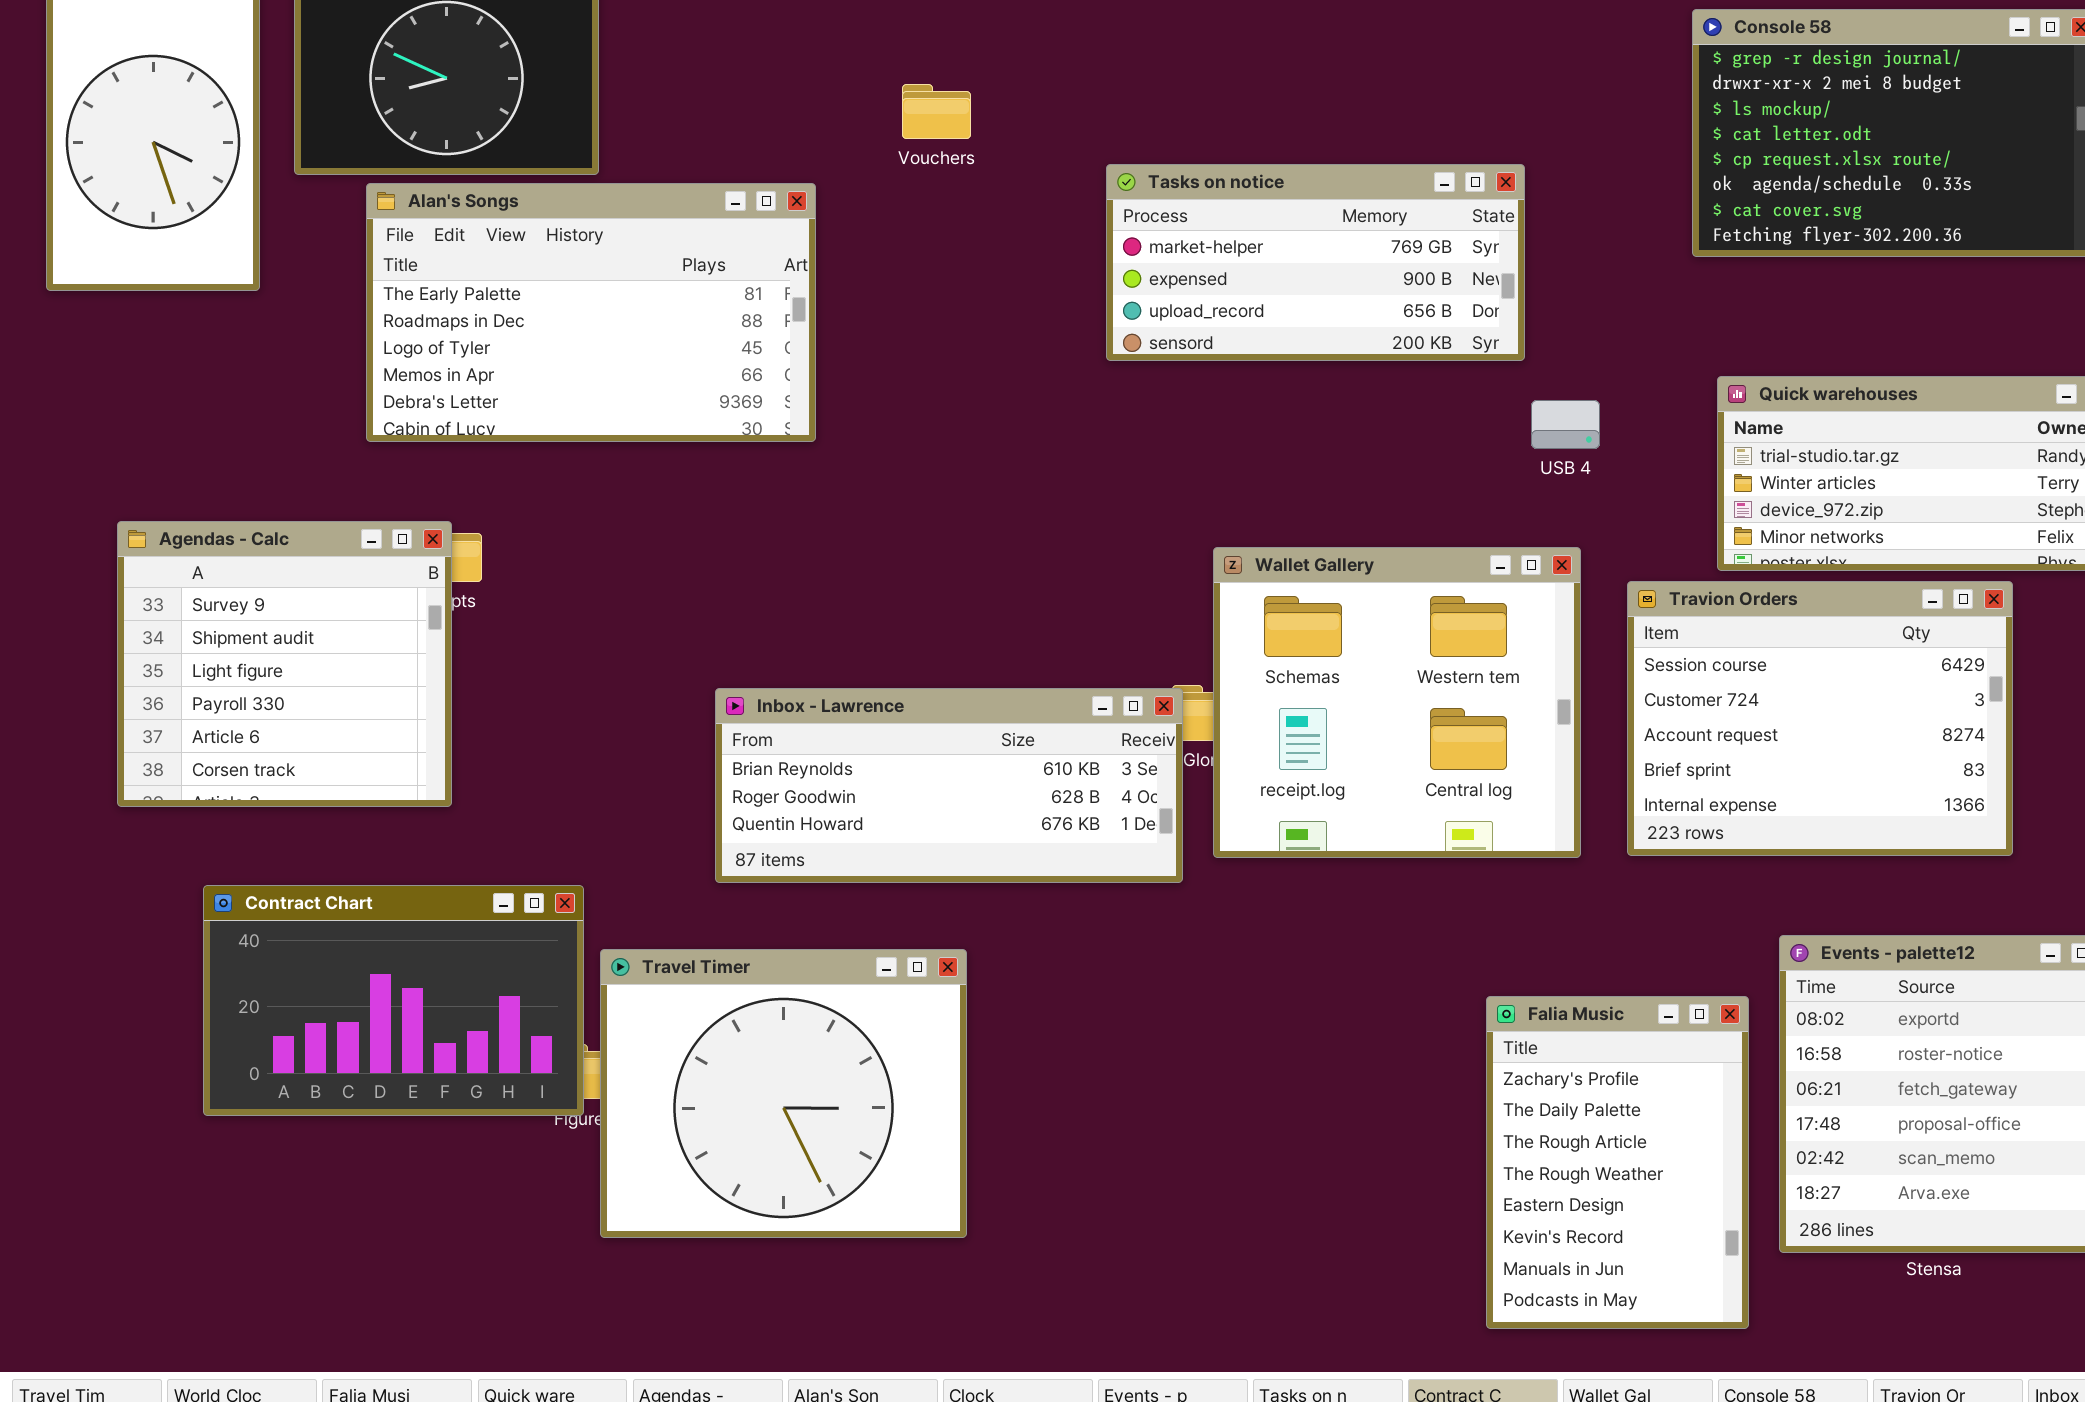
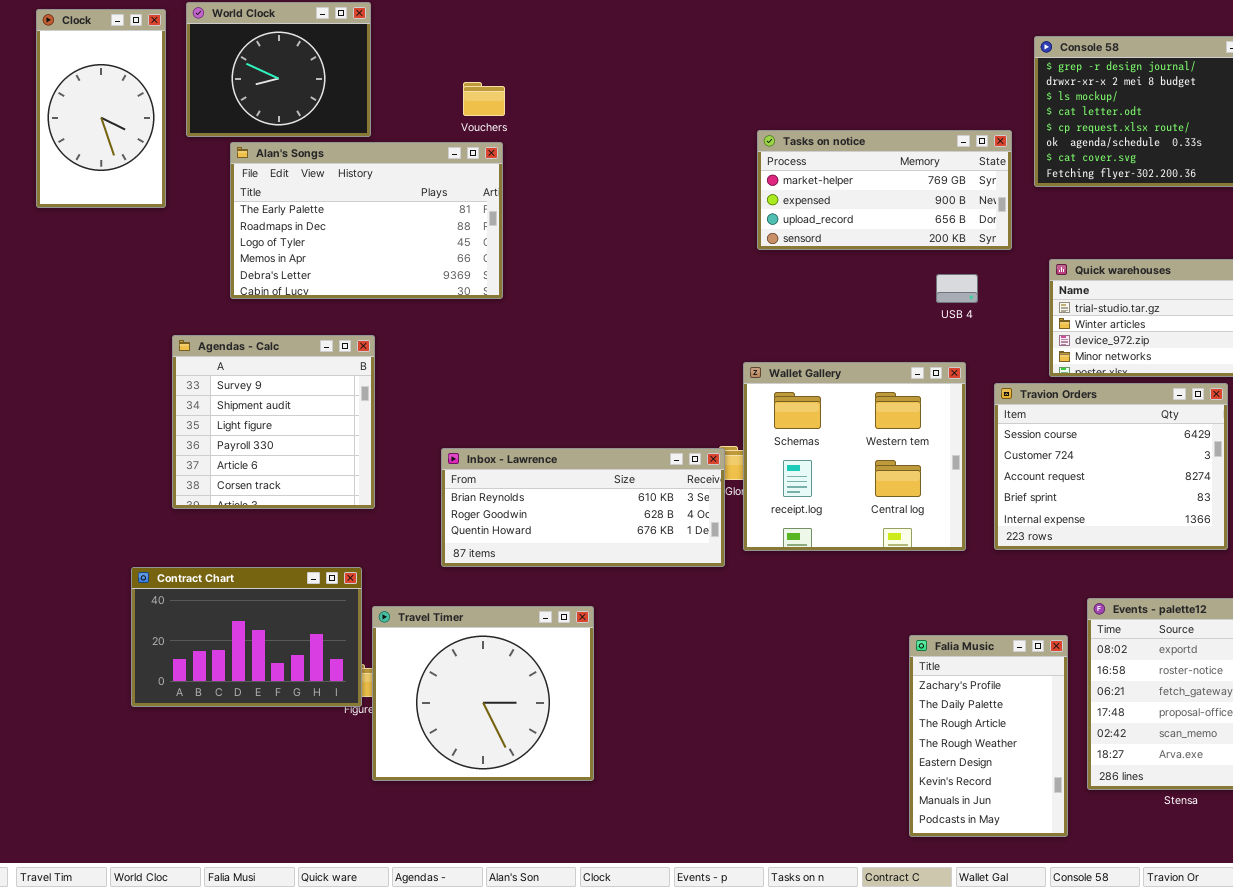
Vouchers: [902,84,971,139] -> [463,82,505,116], moved
Tasks on notice: [1106,164,1525,361] -> [757,130,1012,250], moved
Agendas - Calc: [117,521,452,807] -> [172,335,375,509], moved

